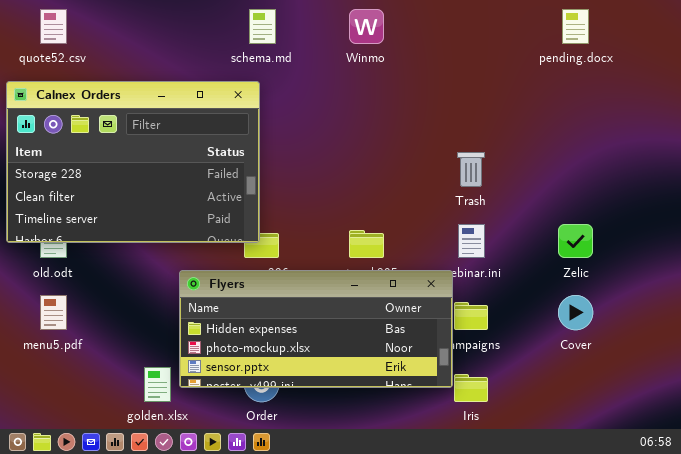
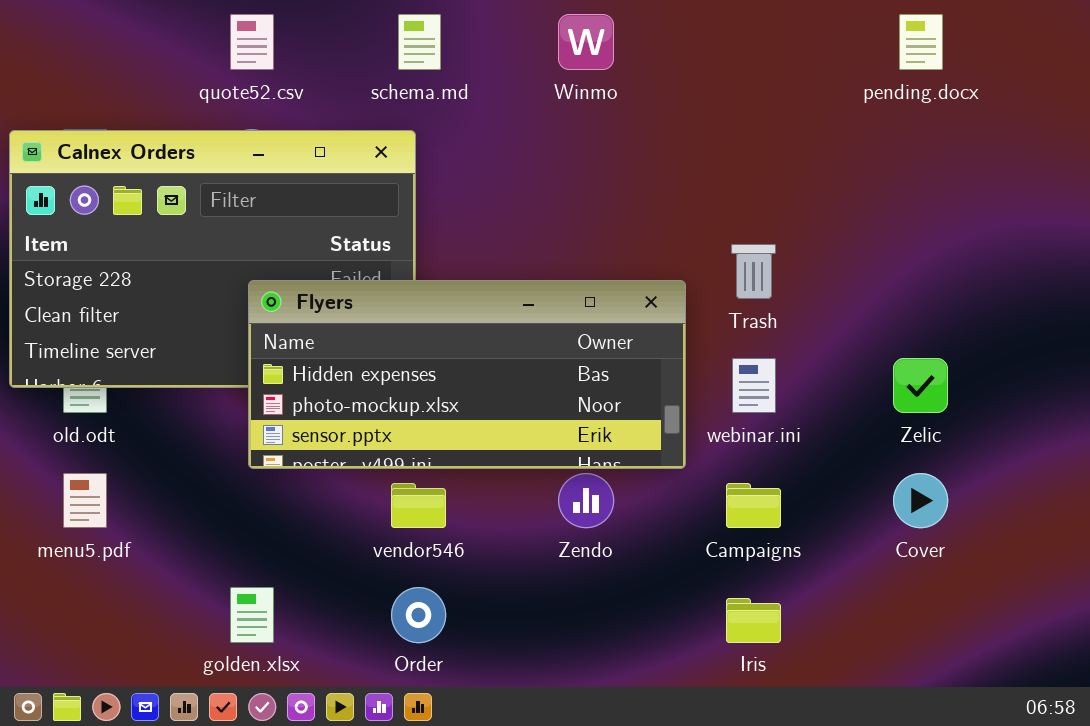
quote52.csv: [40,9,67,44] -> [230,14,274,70], moved
Flyers: [179,270,453,388] -> [248,280,686,469], moved

